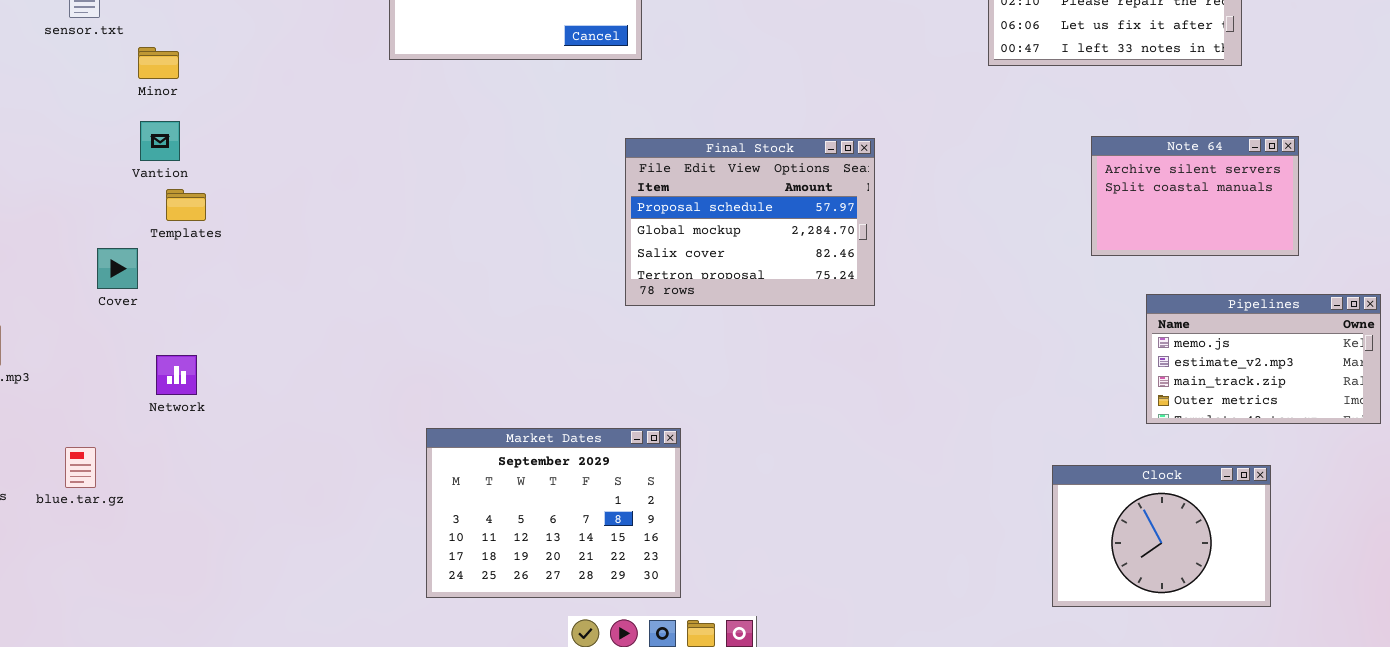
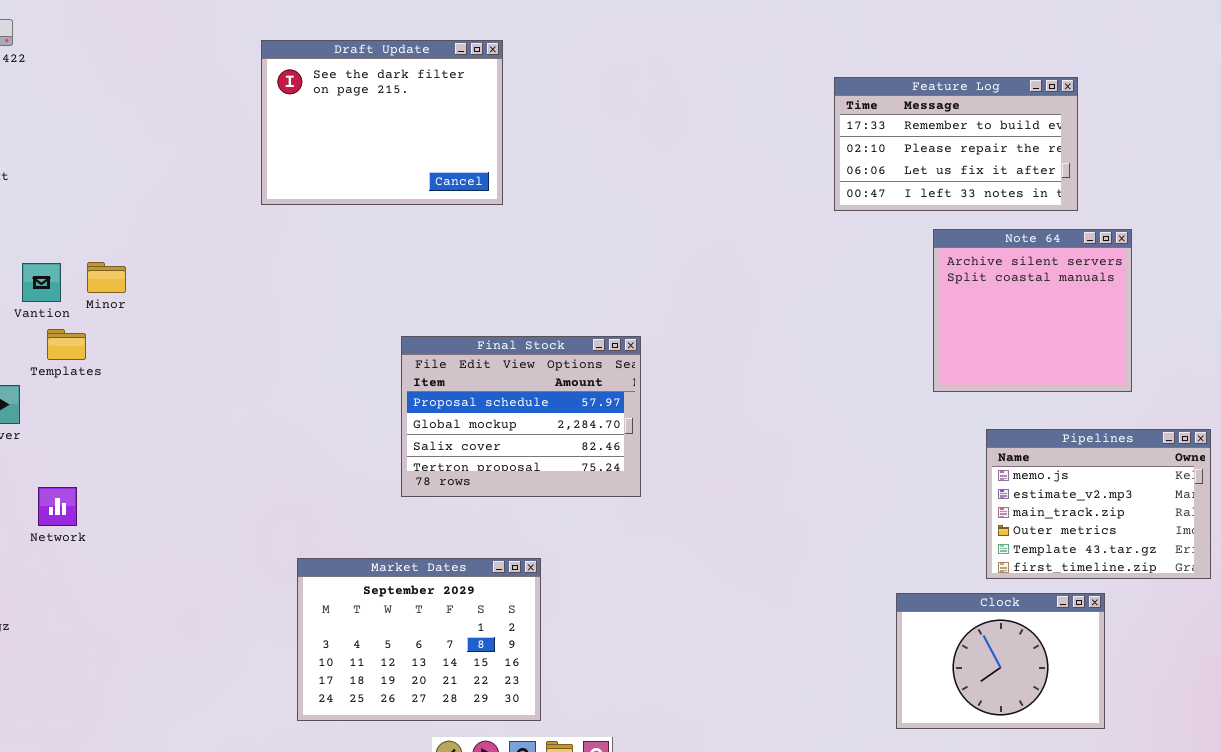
Minor: [138,47,179,79] -> [87,262,126,293], moved
Note 64: [1091,136,1299,256] -> [933,229,1132,392], resized
Final Stock: [625,138,875,306] -> [401,336,641,497], moved
Pipelines: [1146,294,1381,424] -> [986,429,1211,579], resized

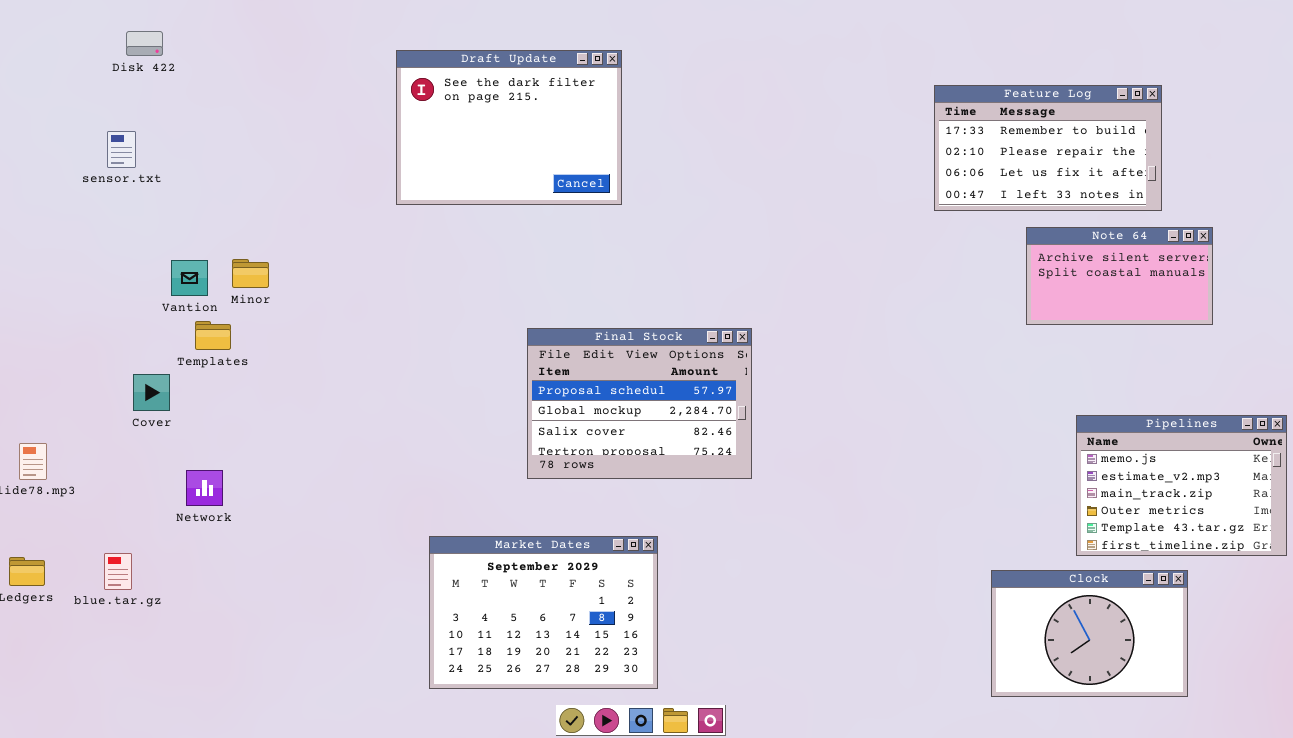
Note 64: [933,229,1132,392] -> [1026,227,1213,325], resized

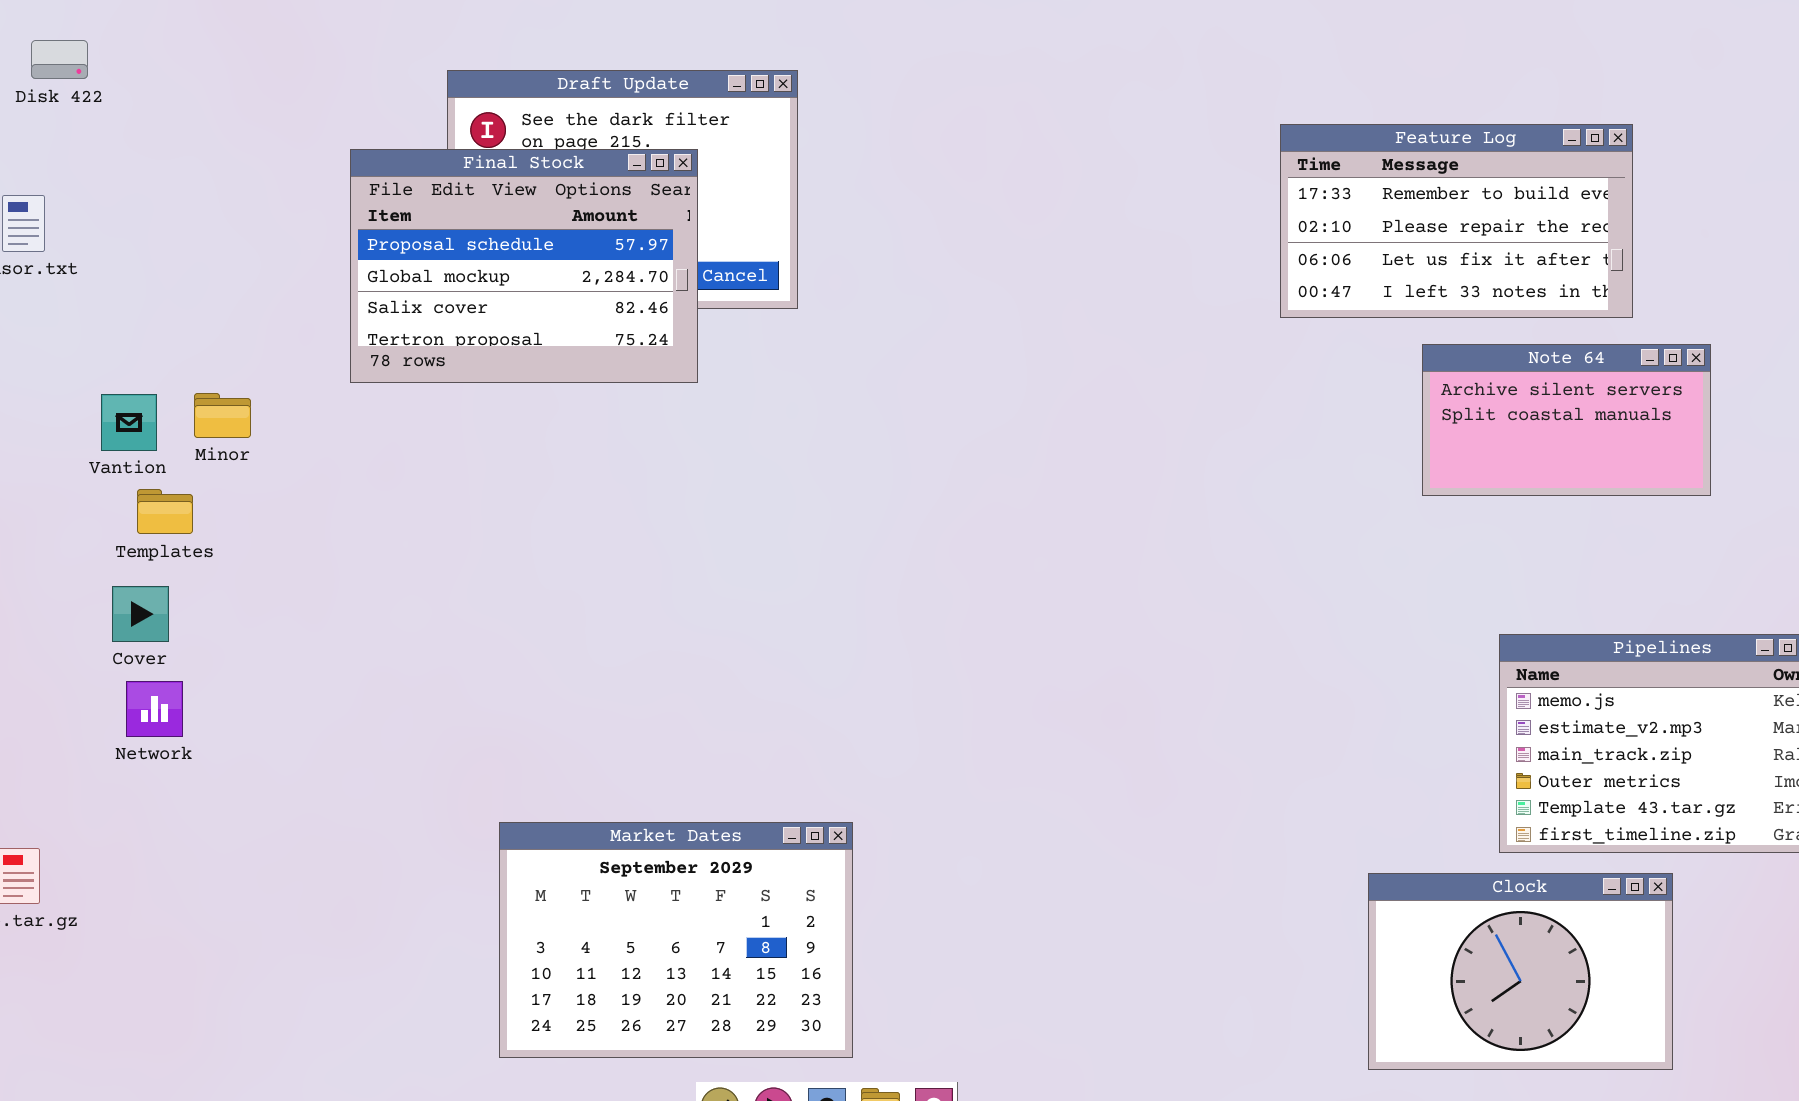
Final Stock: [527,328,752,479] -> [350,149,698,383], moved
Cover: [133,374,170,411] -> [112,586,169,642], moved
Network: [186,470,223,506] -> [126,681,183,737], moved

